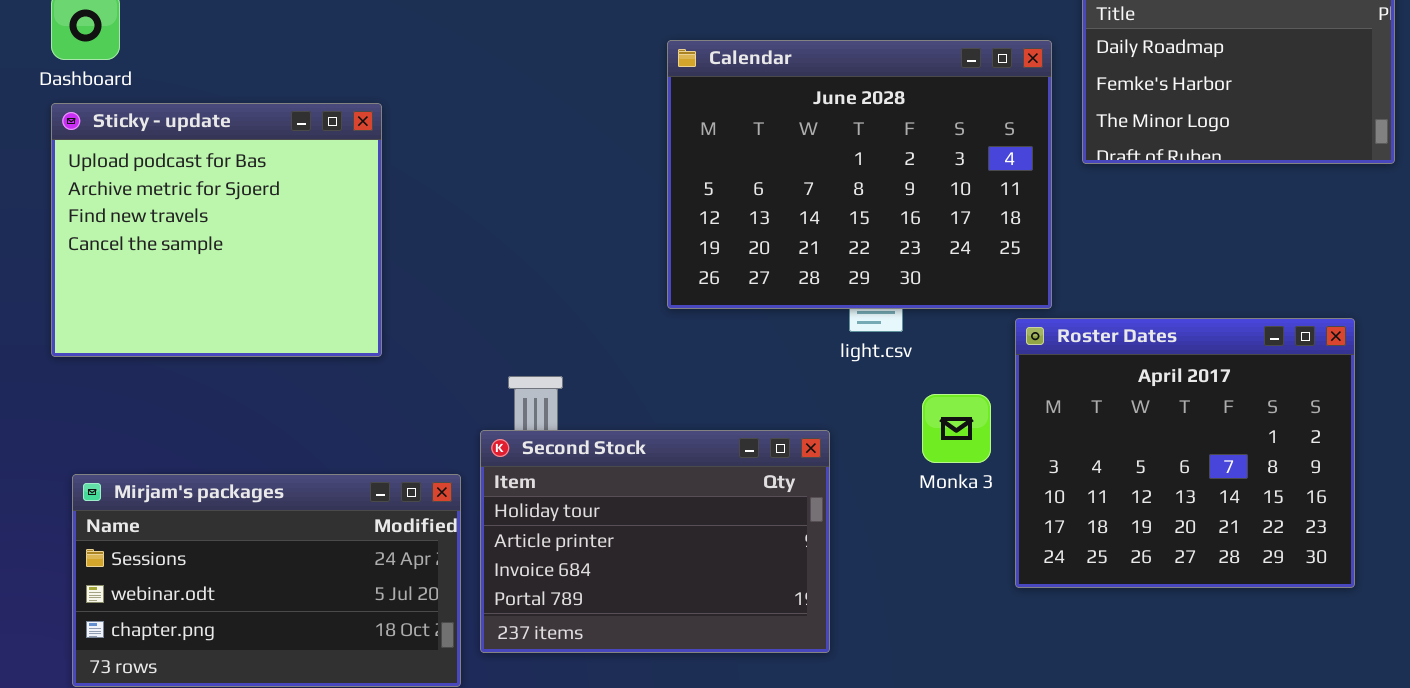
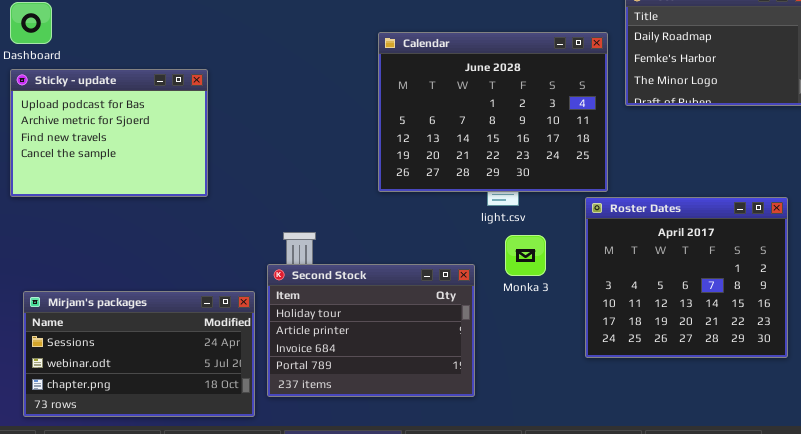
Sticky - update: [51,103,382,357] -> [10,69,208,197], resized
Monka 3: [922,394,991,463] -> [505,235,546,276], moved

